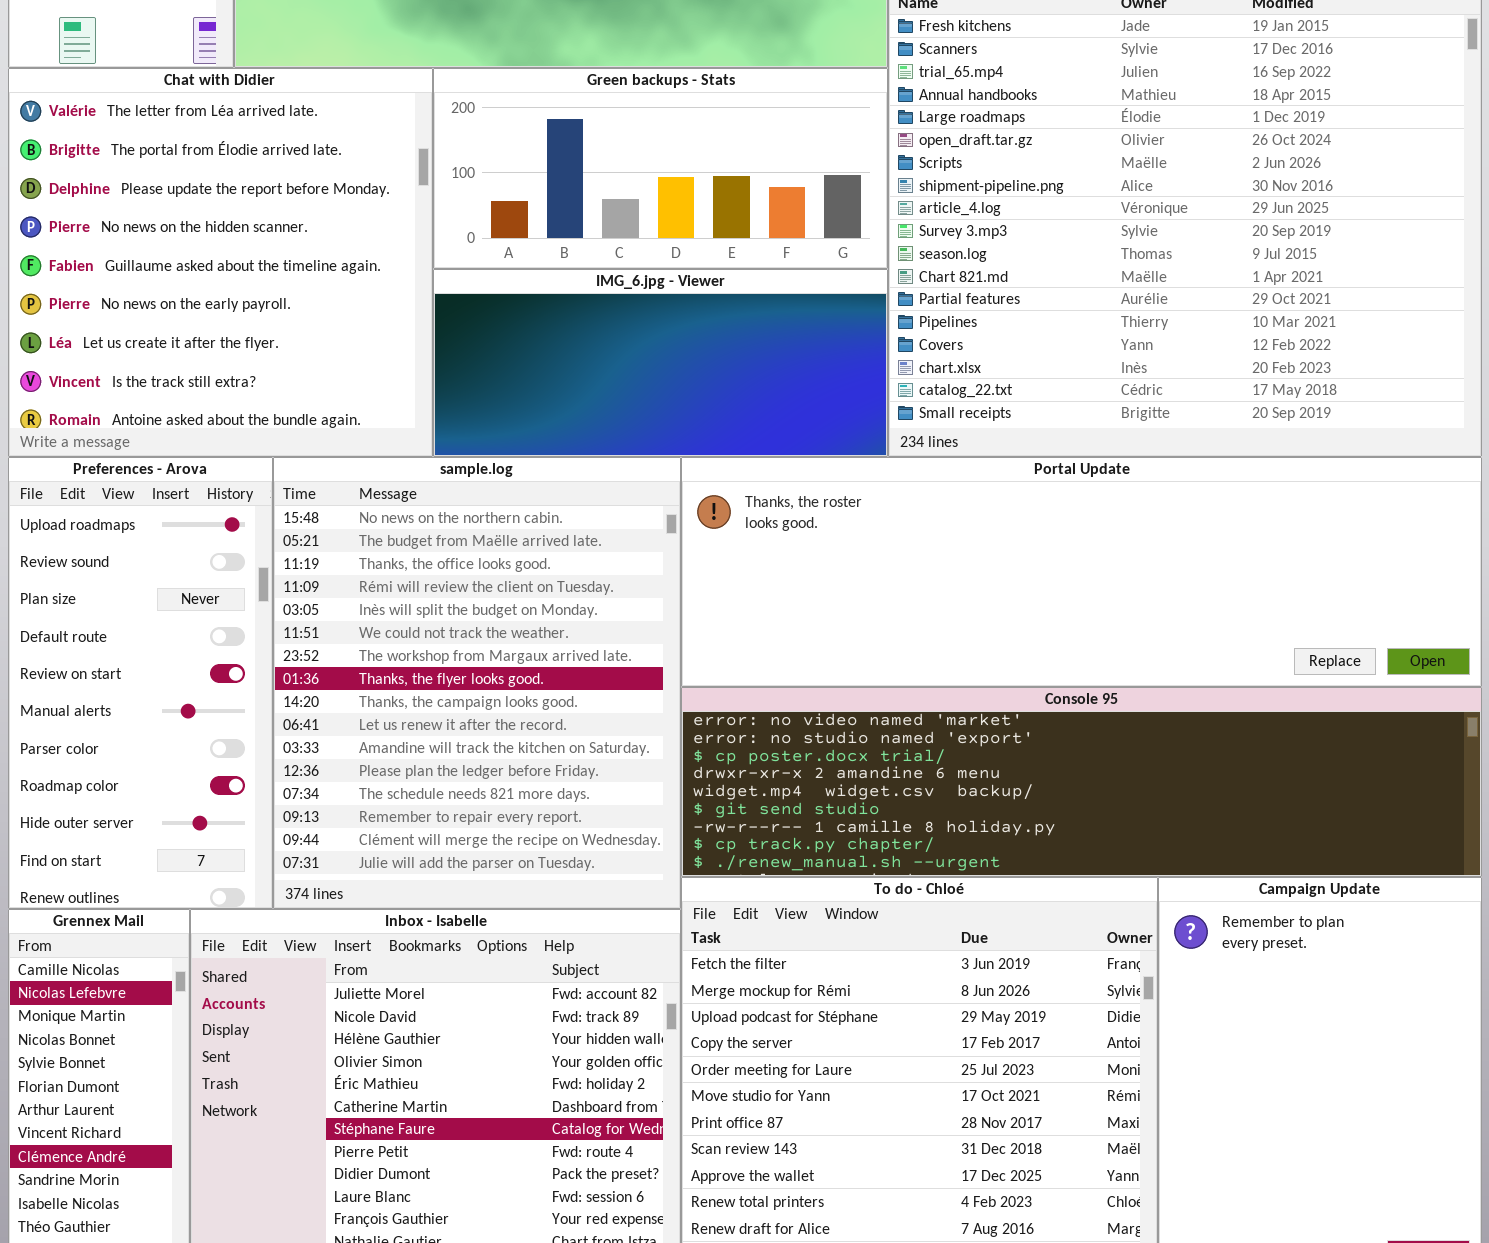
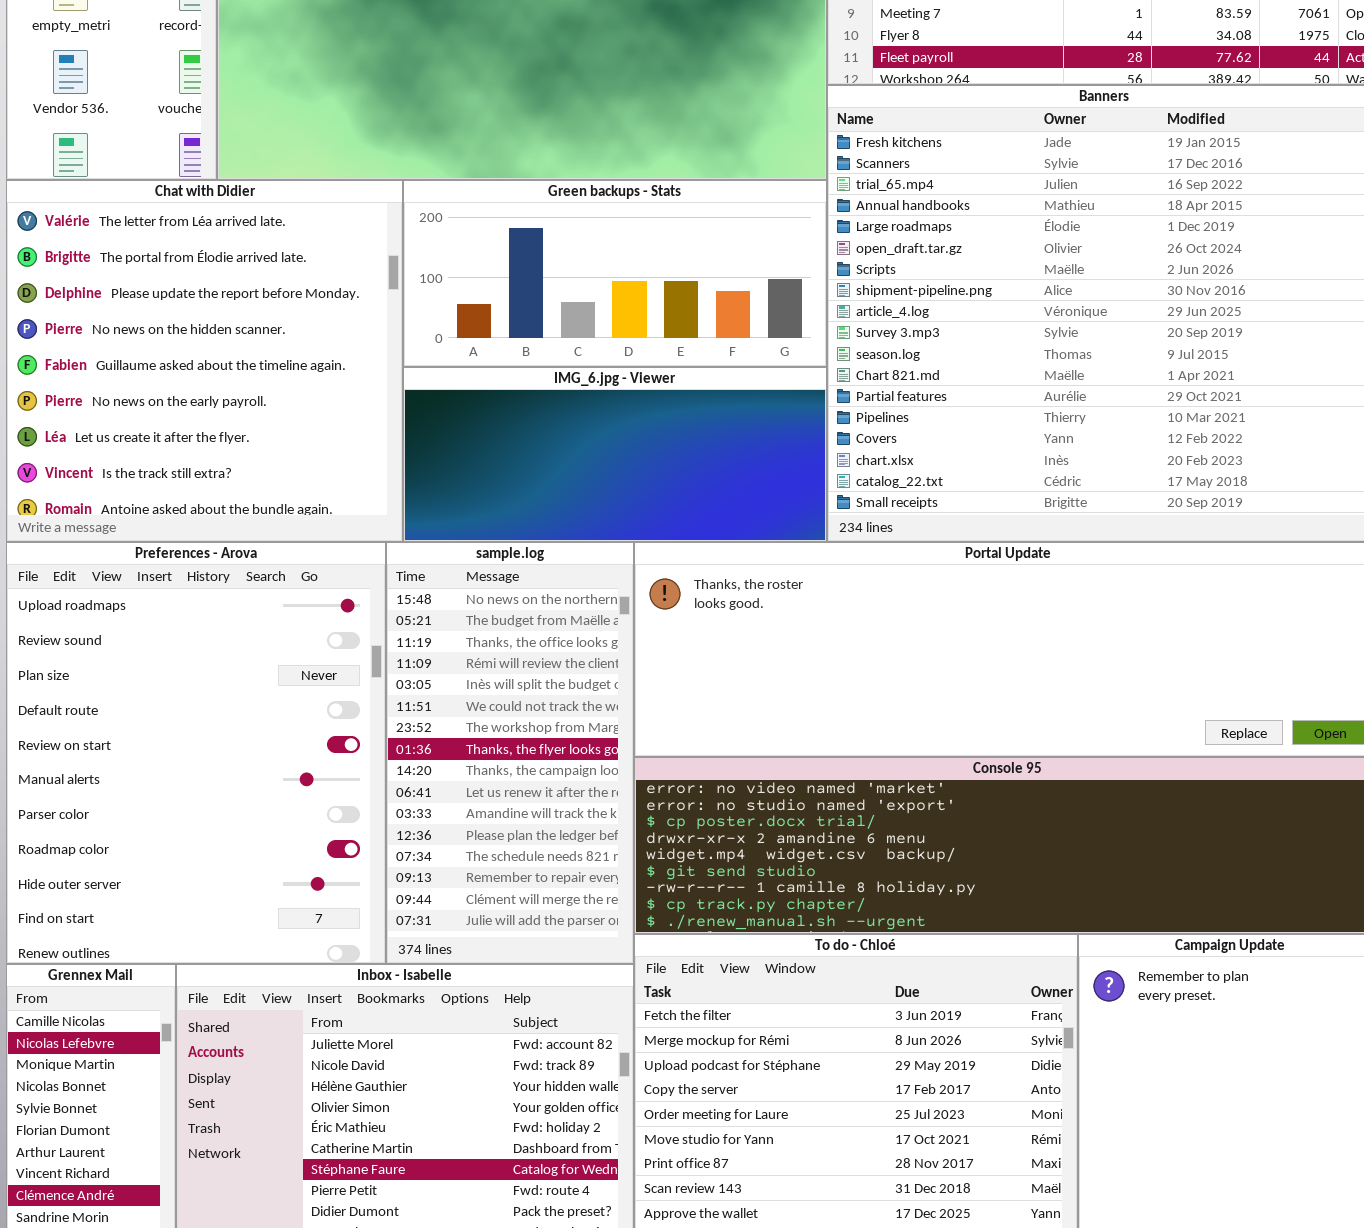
Preferences - Arova: [8,457,273,909] -> [6,542,386,964], resized
sample.log: [273,457,681,909] -> [386,542,634,964], resized

